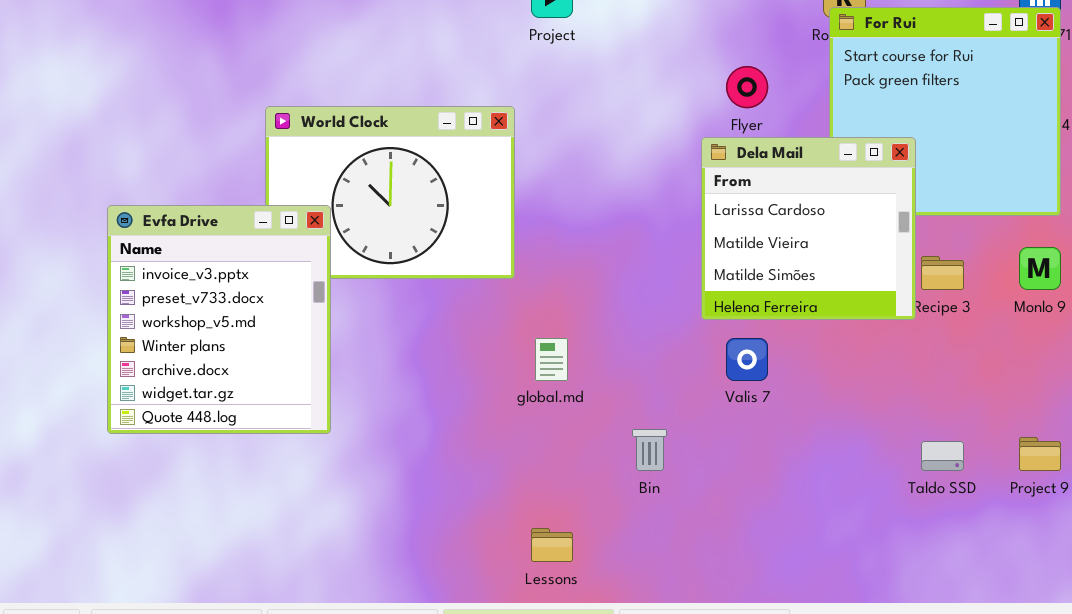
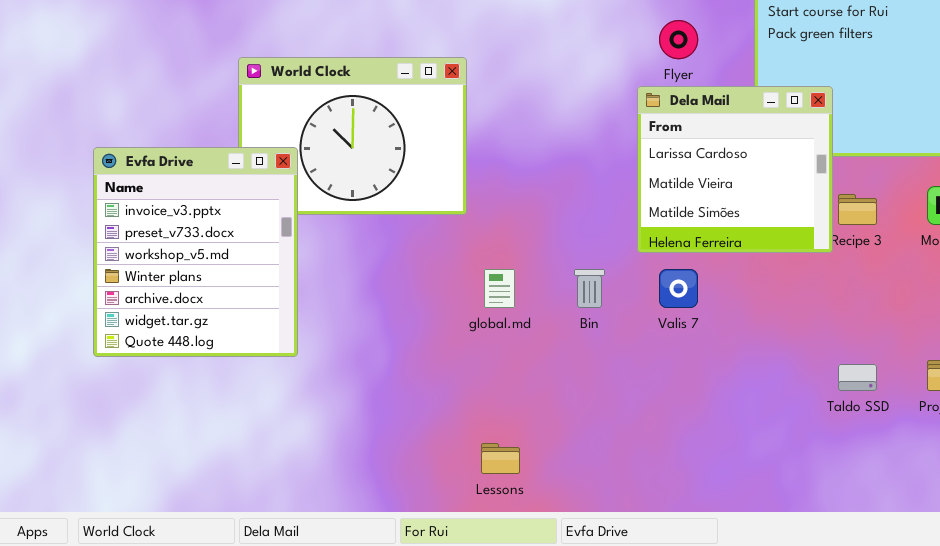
Bin: [632,429,667,471] -> [574,269,605,308], moved

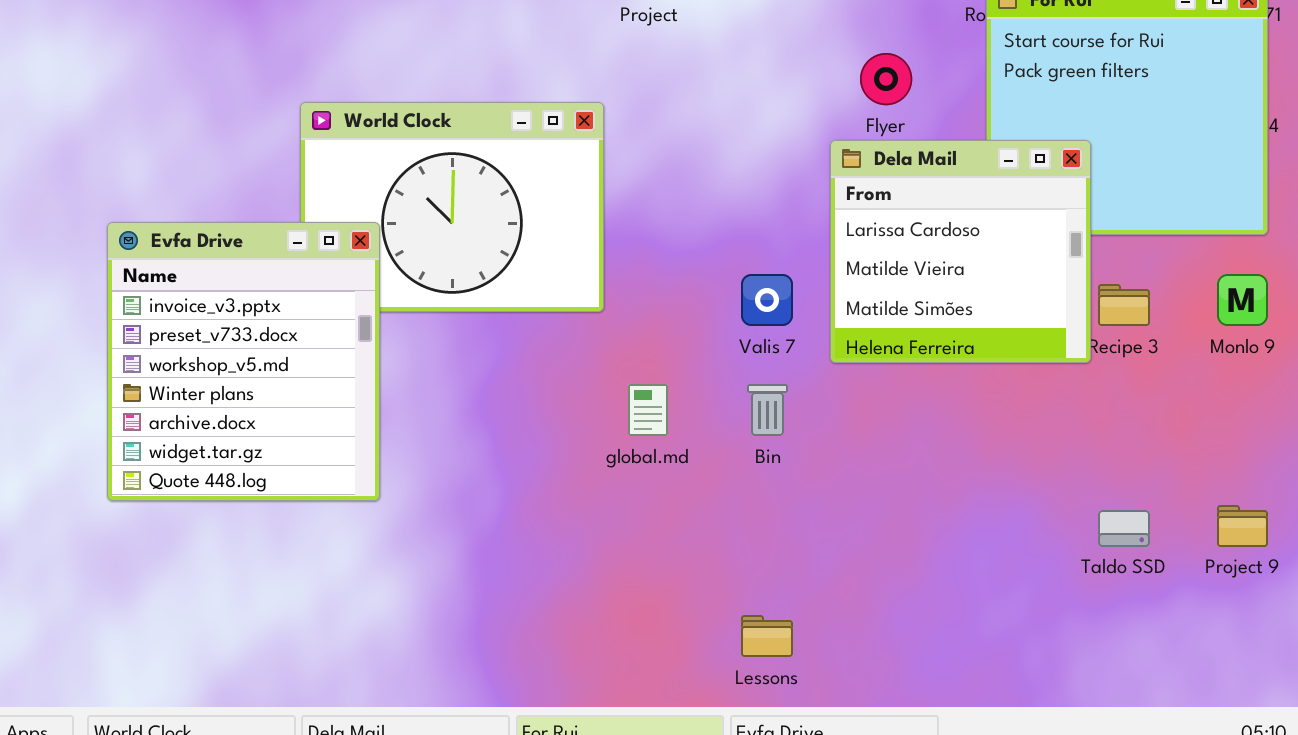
Valis 7: [659,269,698,308] -> [741,274,793,326], moved
Lessons: [481,443,520,474] -> [741,615,793,657], moved

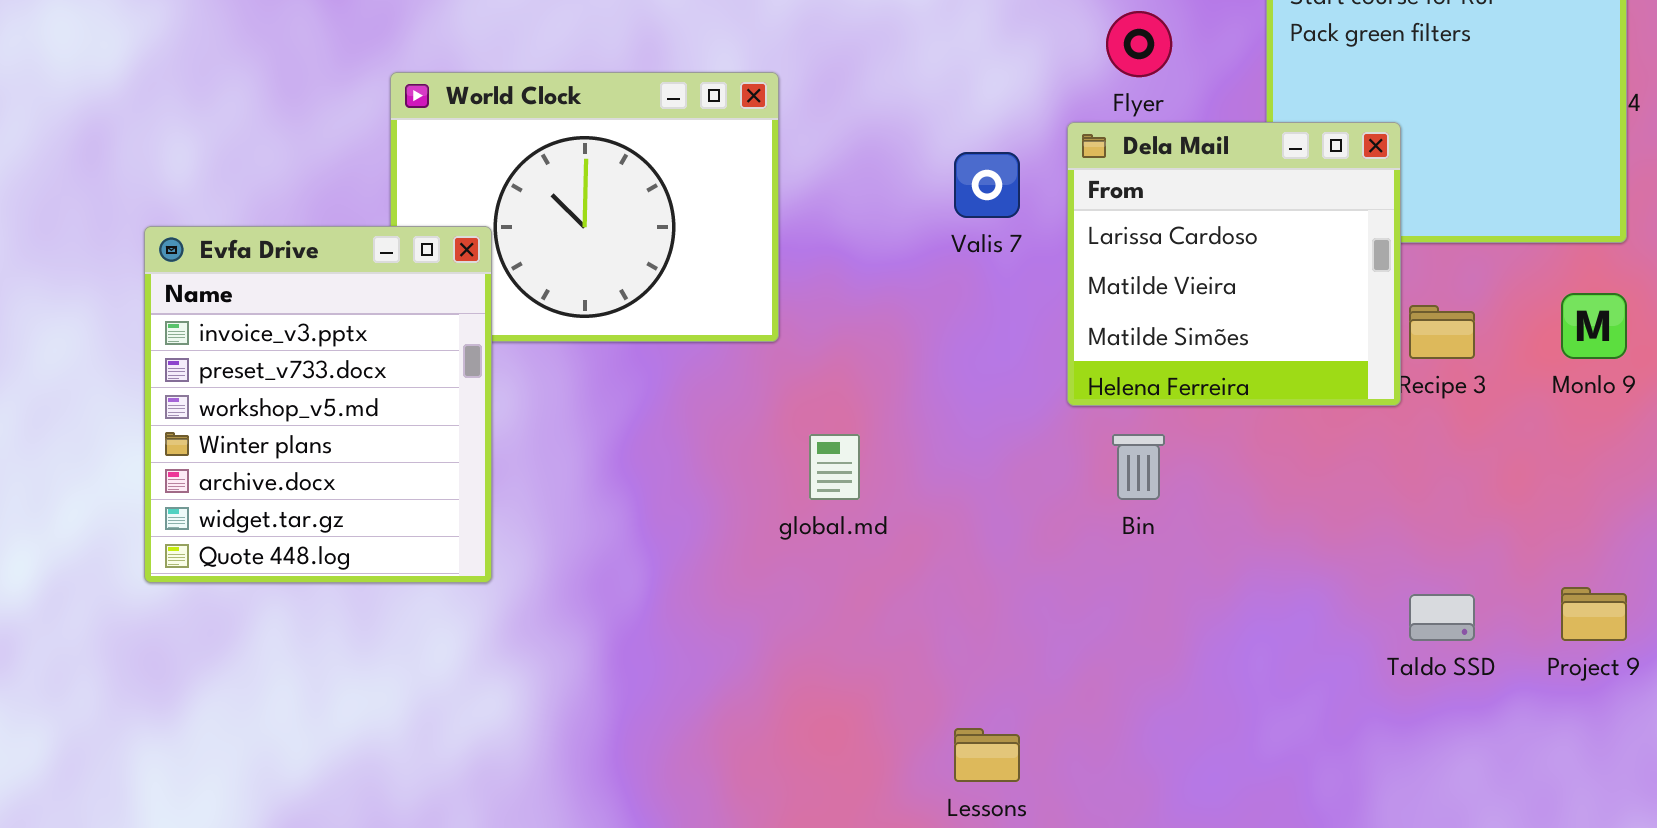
Valis 7: [741,274,793,326] -> [954,152,1020,218], moved
Bin: [747,384,788,436] -> [1112,434,1165,500], moved

